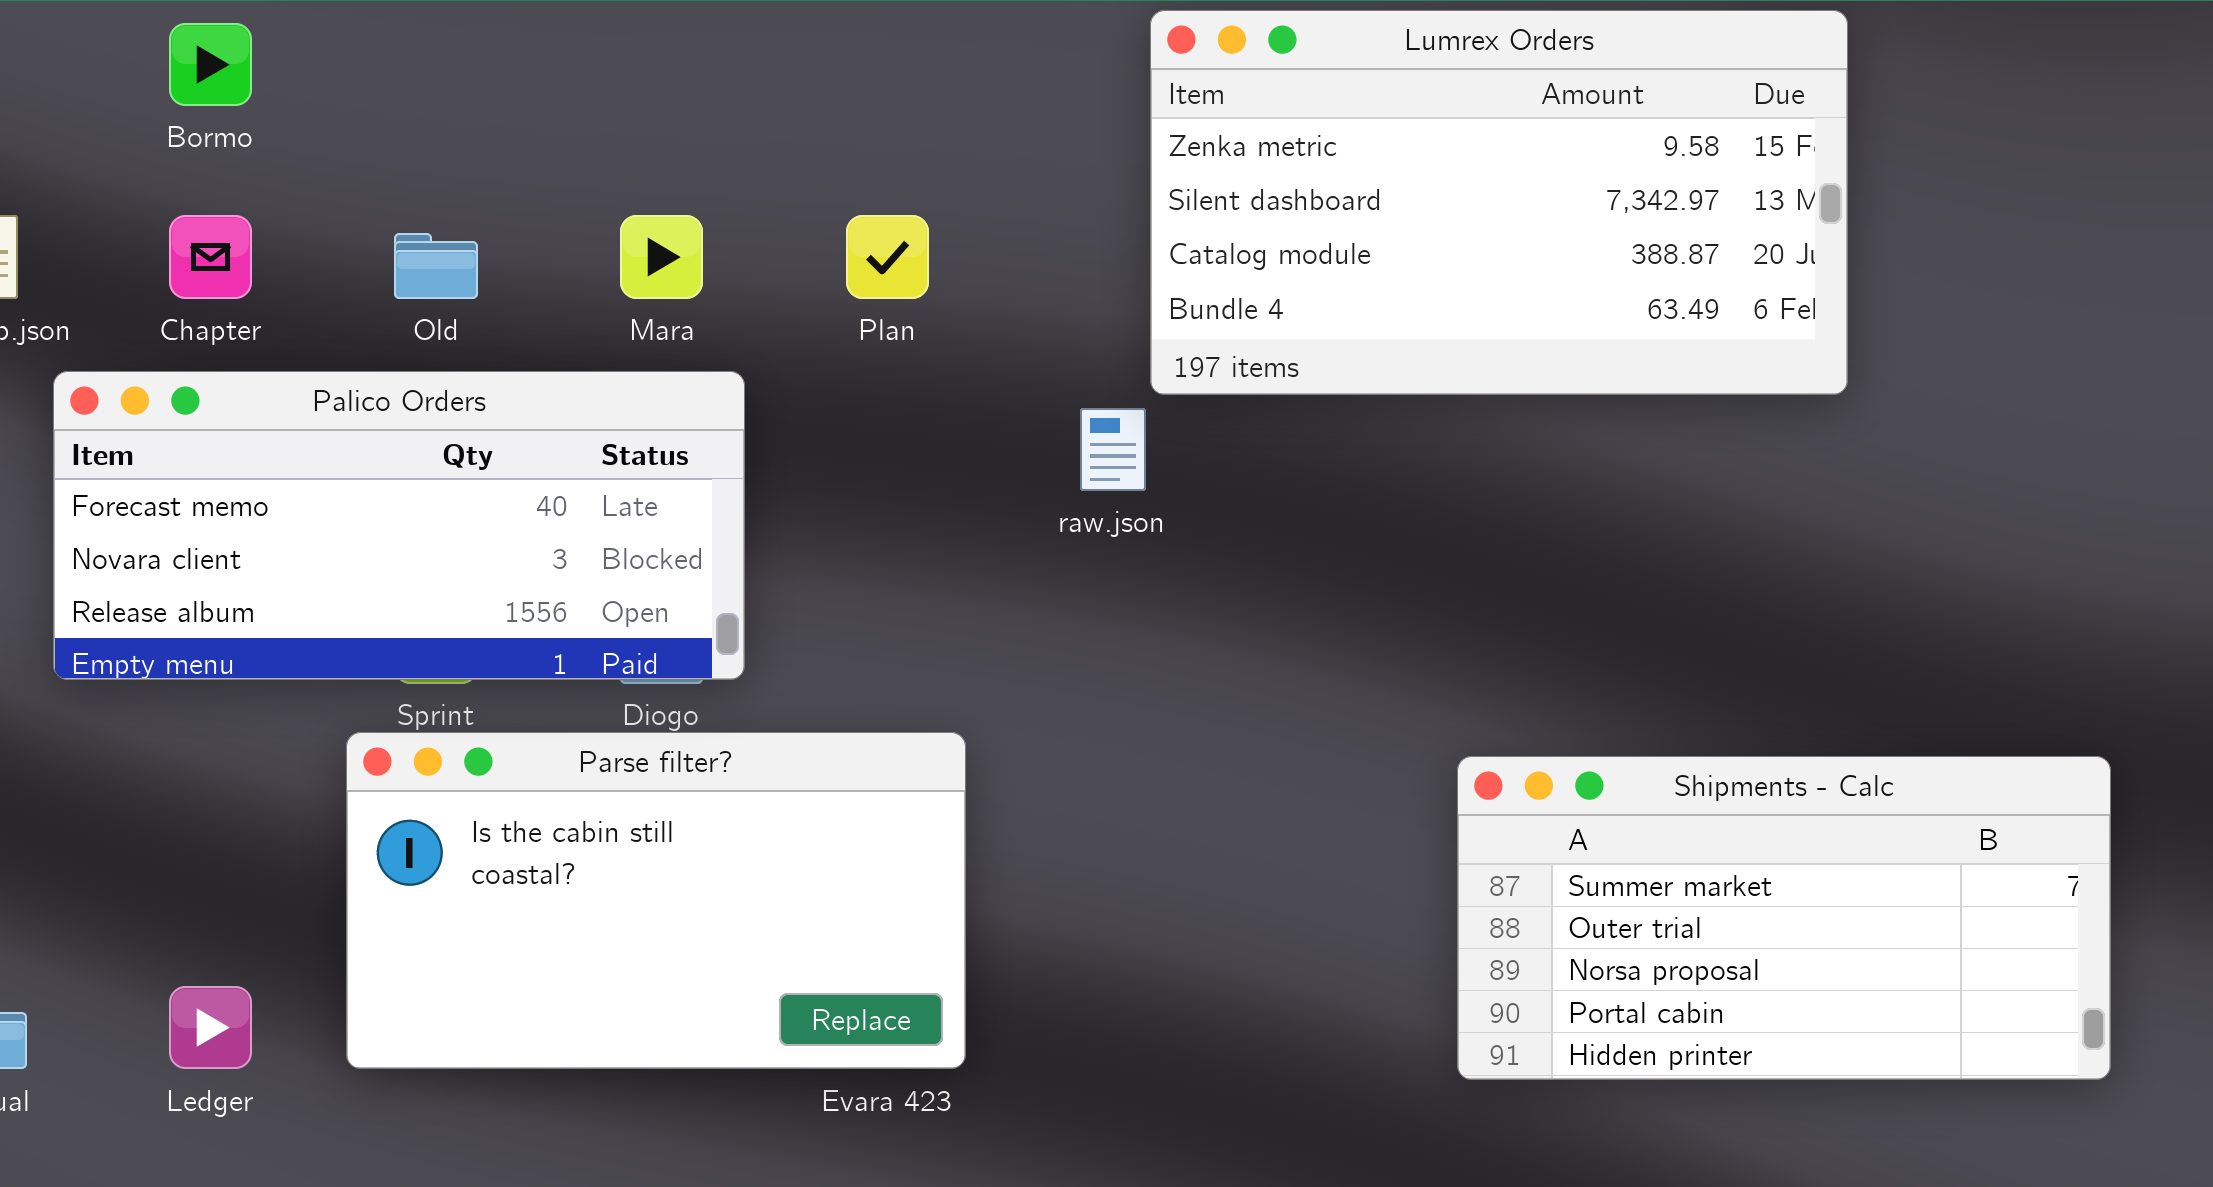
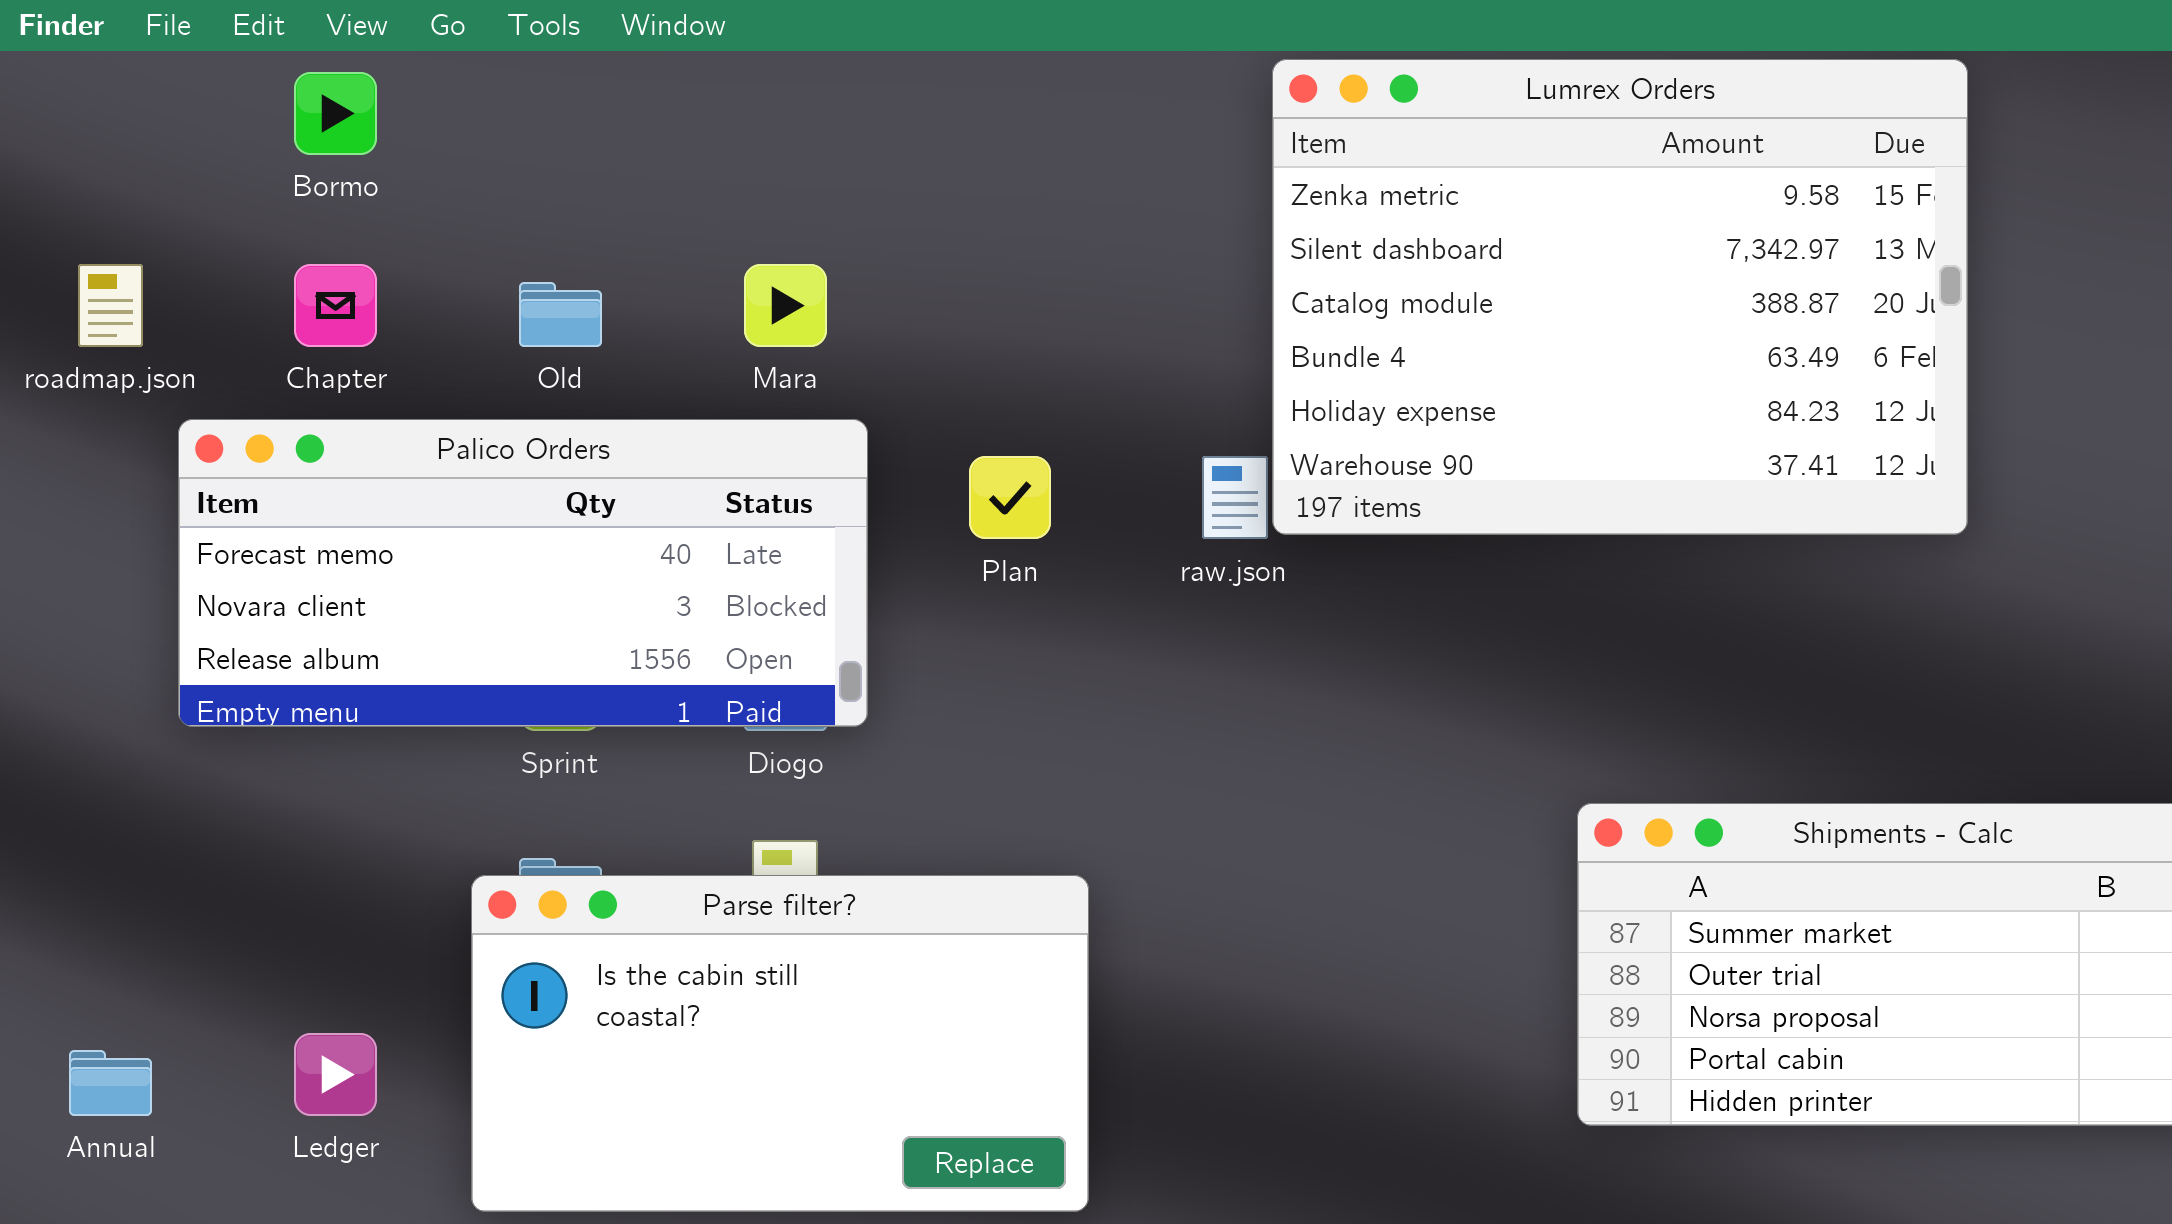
Lumrex Orders: [1150,10,1848,395] -> [1272,59,1968,535], resized
Plan: [846,215,929,299] -> [969,456,1051,539], moved
Parse filter?: [346,732,966,1069] -> [471,875,1089,1212], moved

